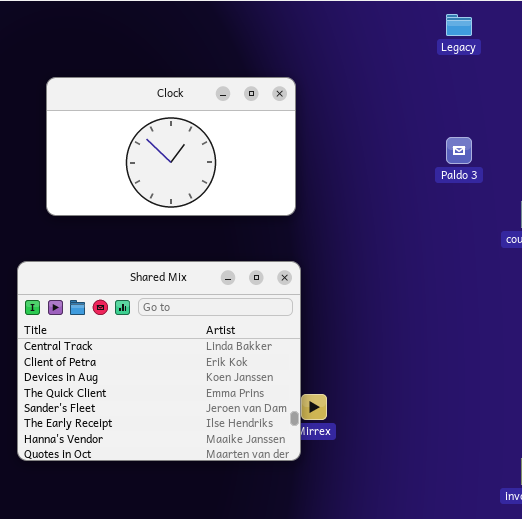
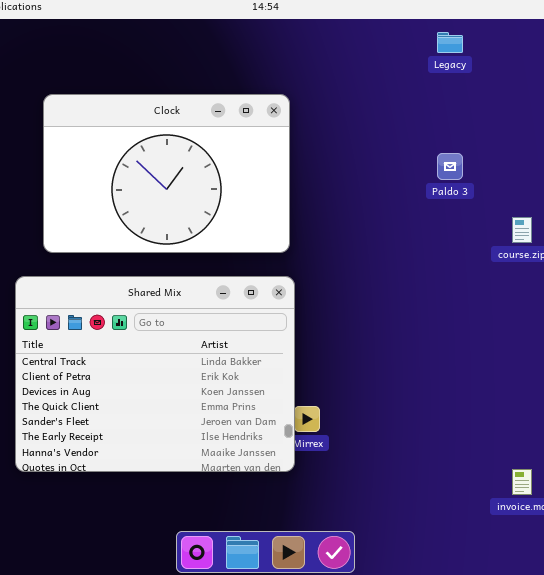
Clock: [46,77,296,216] -> [43,94,290,253], resized

